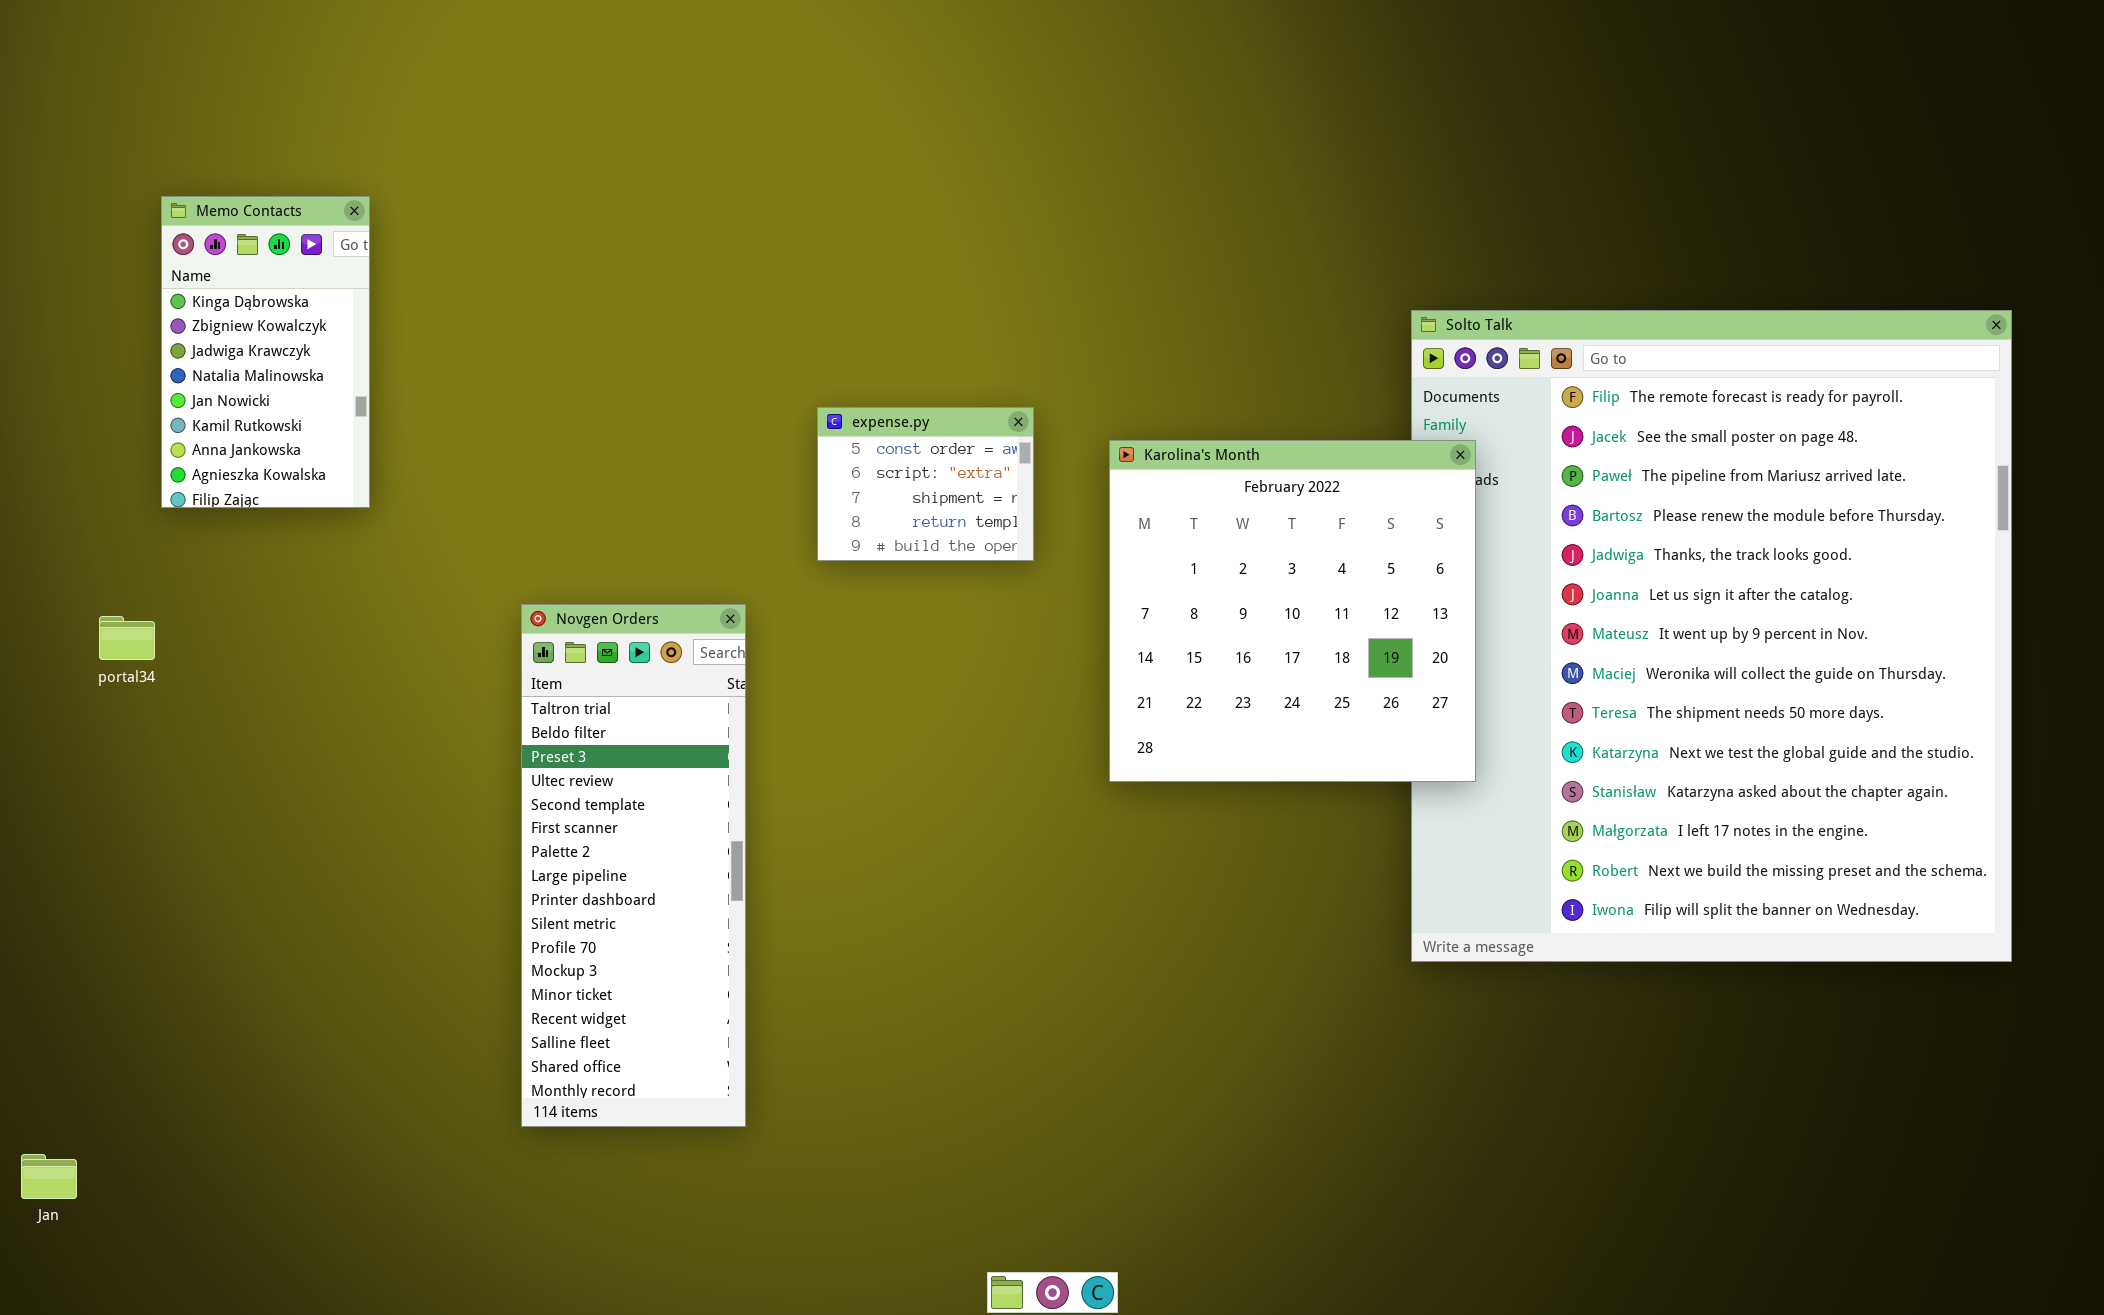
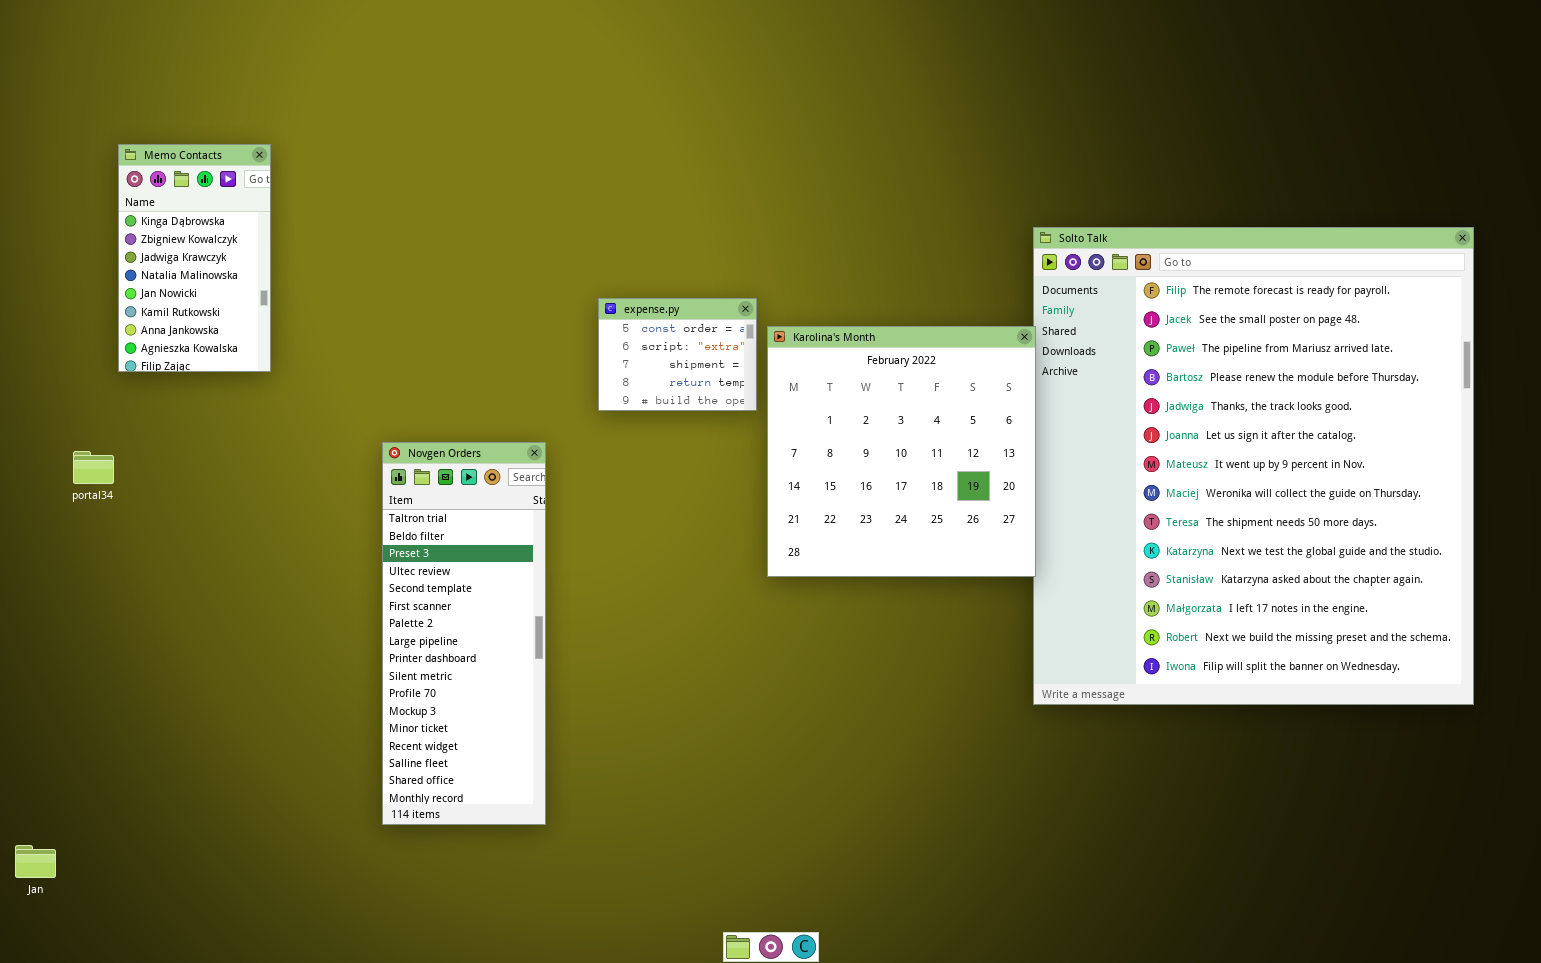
Karolina's Month: [1109,440,1476,782] -> [767,326,1036,577], moved

